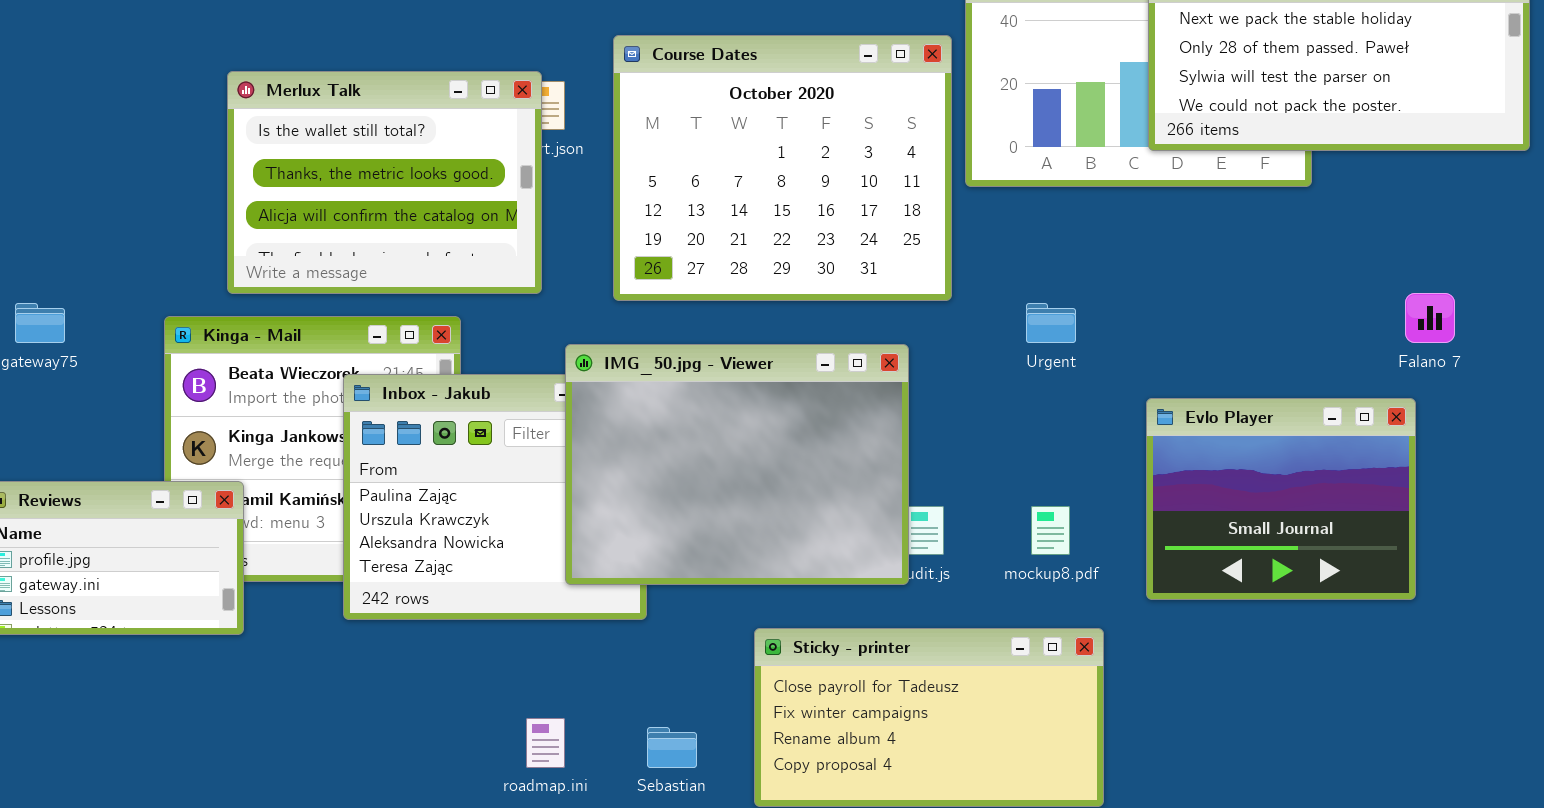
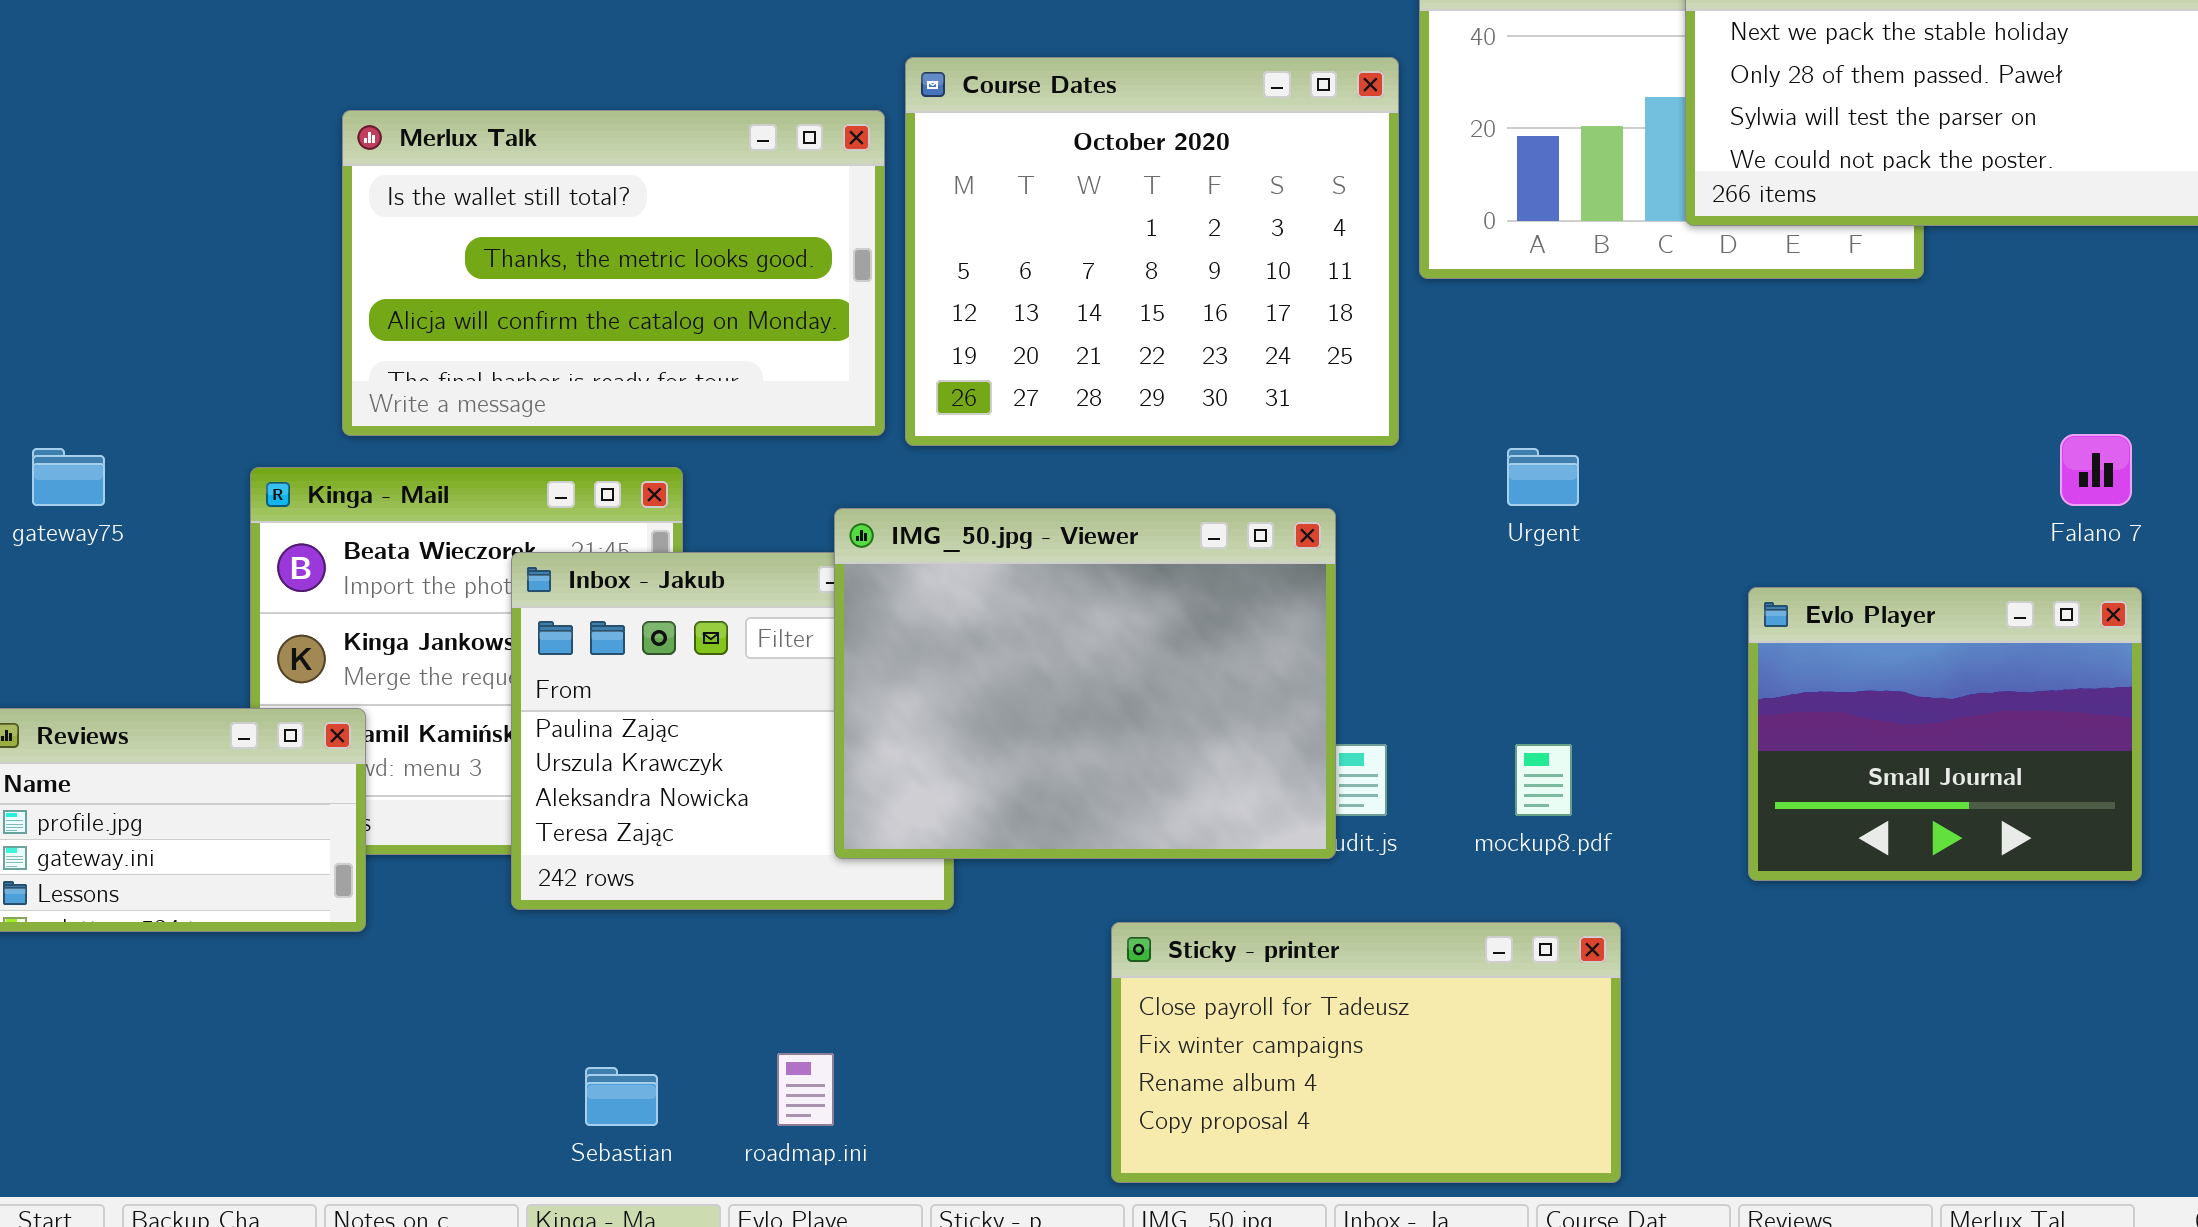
Merlux Talk: [227,71,542,294] -> [342,110,885,436], resized
Evlo Player: [1146,398,1416,600] -> [1748,587,2142,881], moved
Sebastian: [647,727,697,768] -> [585,1067,658,1126], moved

